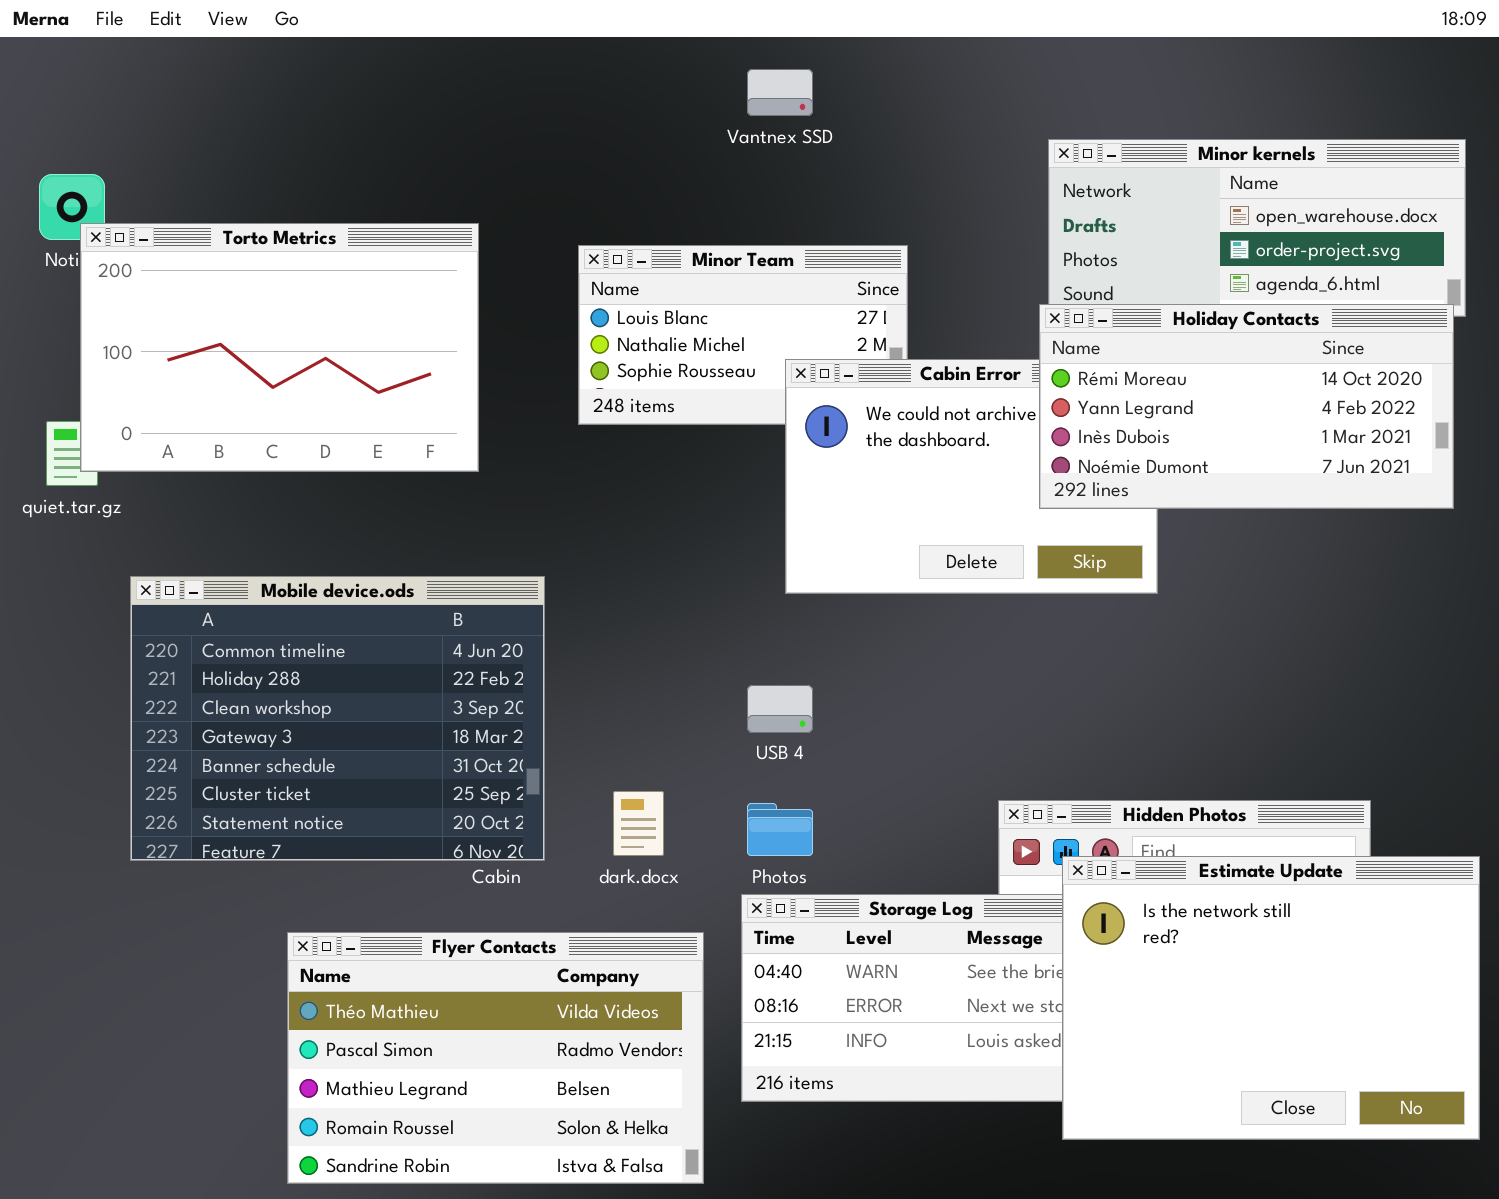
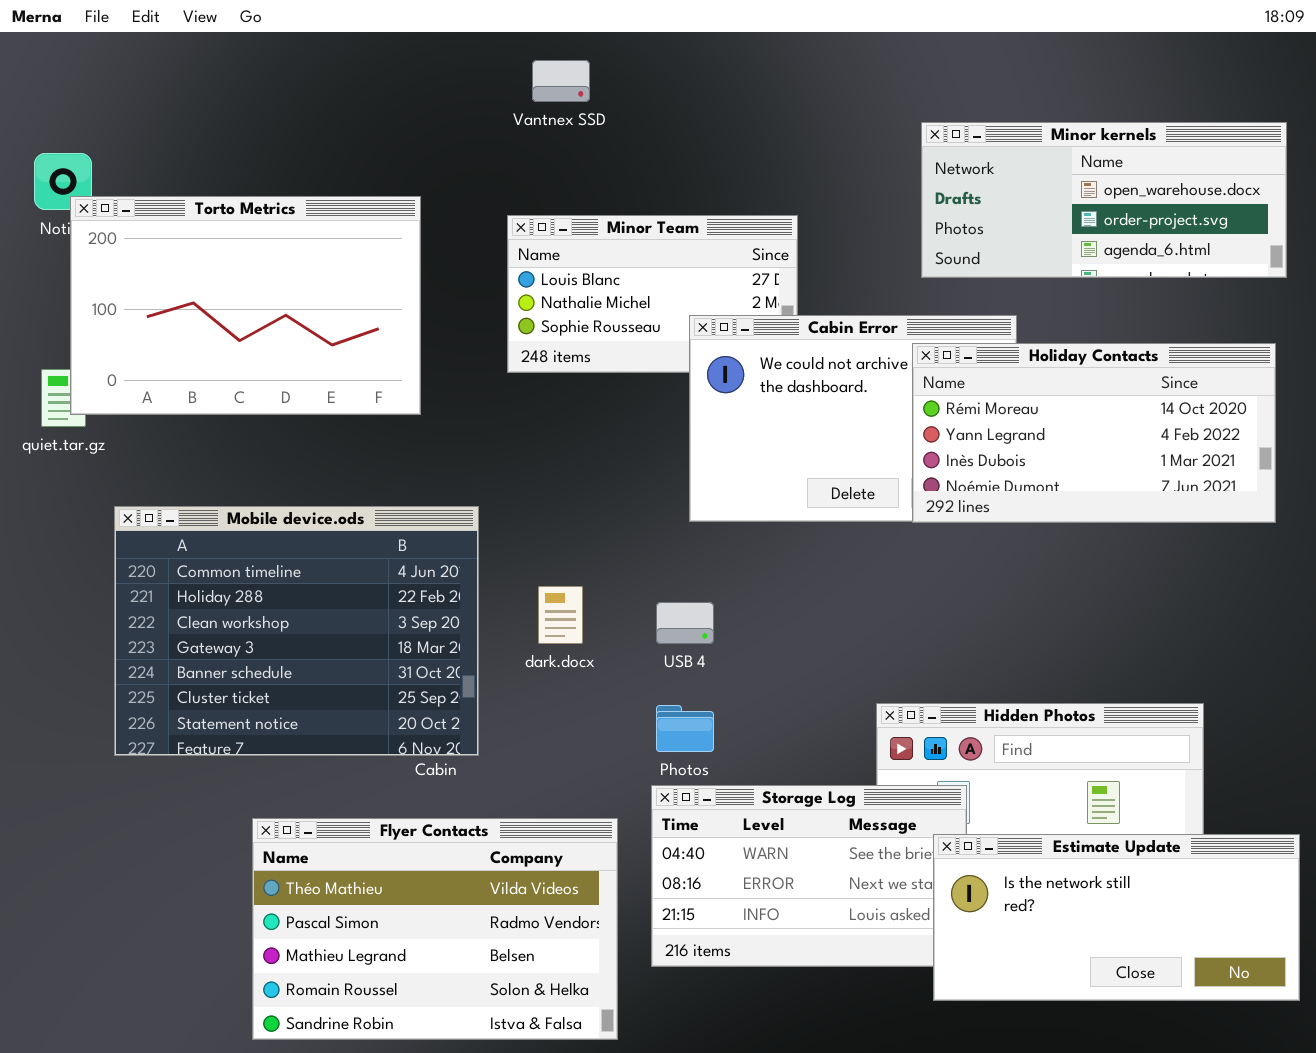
Vantnex SSD: [747,69,813,116] -> [532,60,590,102], moved
Holiday Contacts: [1039,304,1454,509] -> [912,343,1276,523], moved
dark.docx: [613,791,664,856] -> [538,586,583,644], moved
Estimate Update: [1062,856,1480,1140] -> [933,834,1300,1001], resized

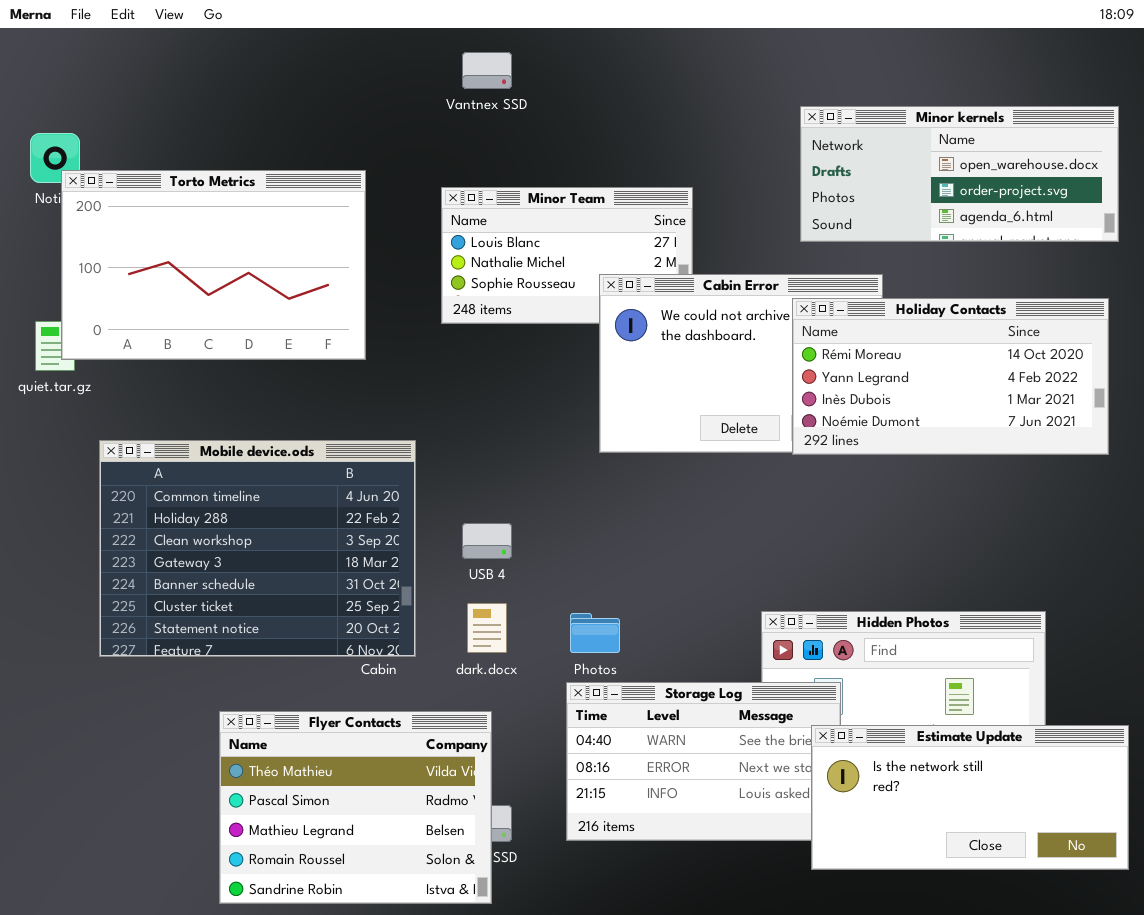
dark.docx: [538,586,583,644] -> [467,603,507,653], moved
USB 4: [656,602,714,644] -> [462,523,512,559], moved
Flyer Contacts: [252,818,618,1040] -> [219,711,492,904], resized

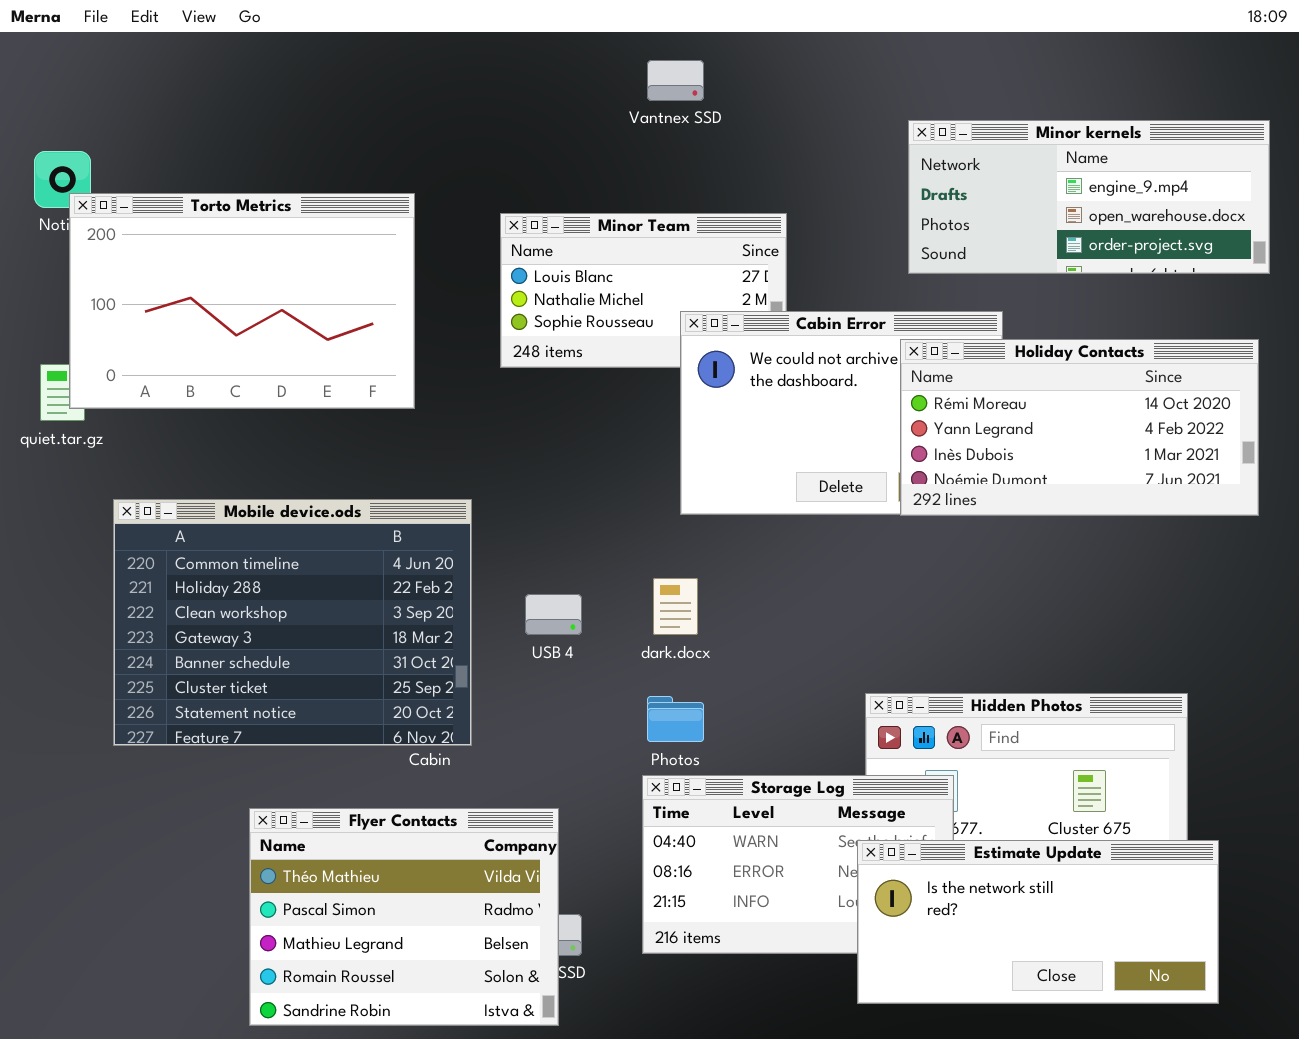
Vantnex SSD: [462,52,512,89] -> [647,60,704,101], moved
Minor kernels: [800,106,1119,242] -> [908,120,1270,274], scrolled up 1 row
dark.docx: [467,603,507,653] -> [653,578,698,635], moved
Estimate Update: [811,725,1129,870] -> [857,840,1219,1004], moved

